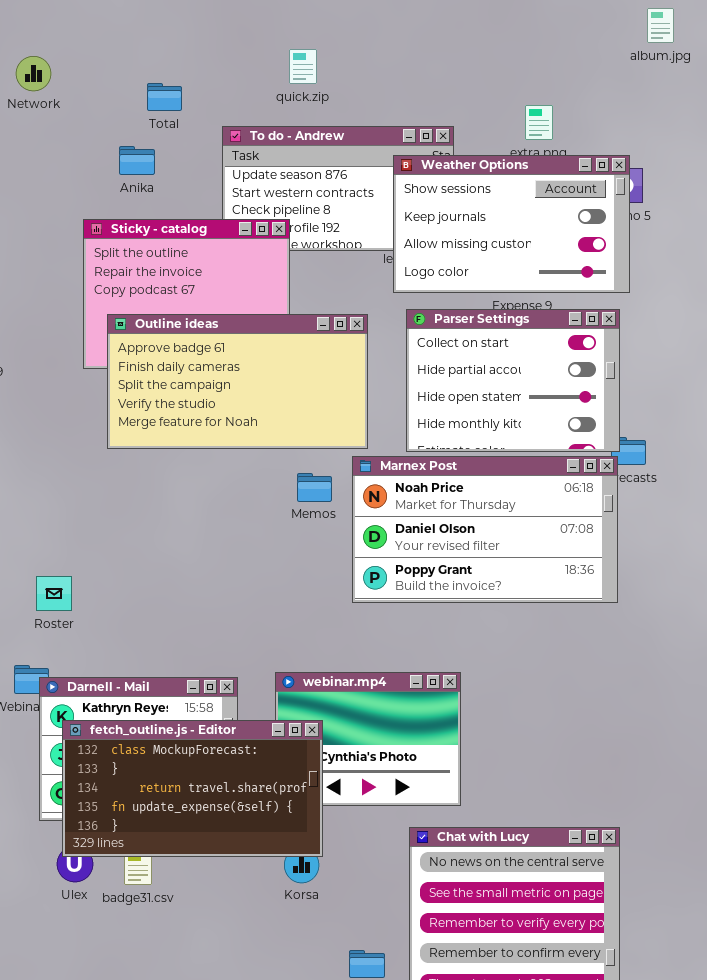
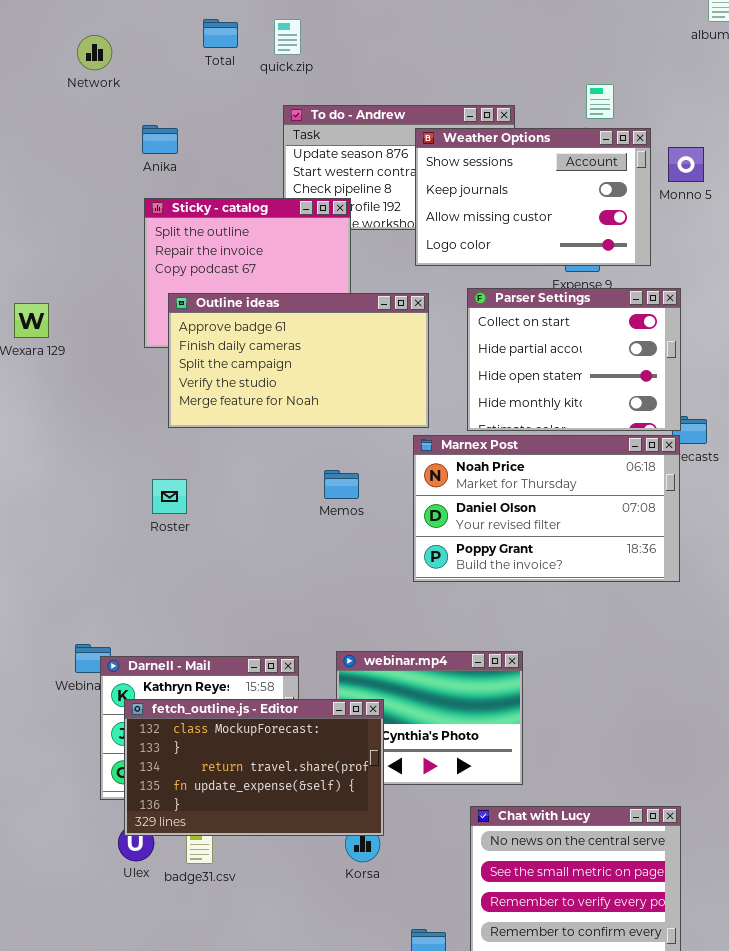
quick.zip: [289,49,317,84] -> [274,19,301,55], moved
Total: [147,83,182,111] -> [203,19,238,48], moved
Anika: [119,146,155,175] -> [142,125,178,154], moved
Weather Options: [393,155,630,293] -> [415,128,651,266], moved
Memos: [297,473,332,502] -> [324,470,359,499], moved
Roster: [36,576,72,611] -> [152,479,187,514], moved

